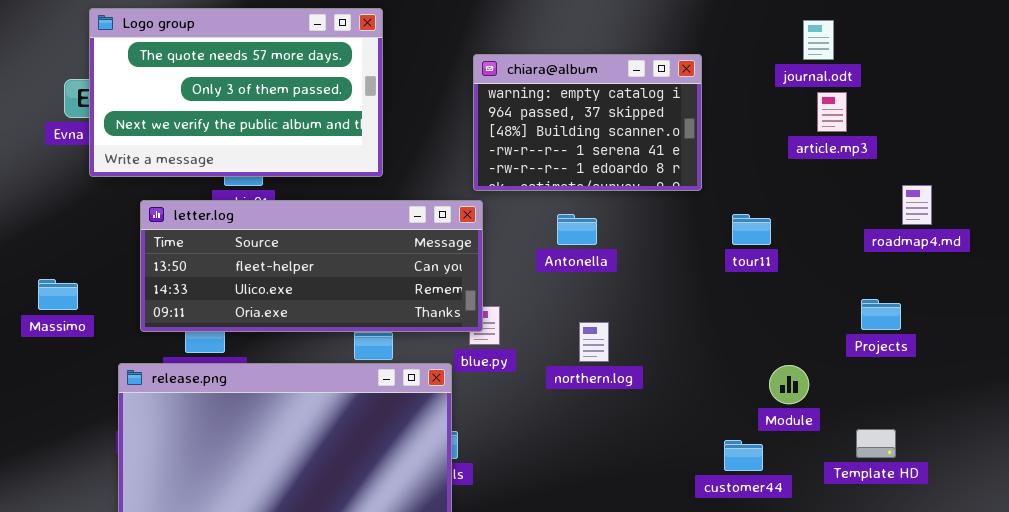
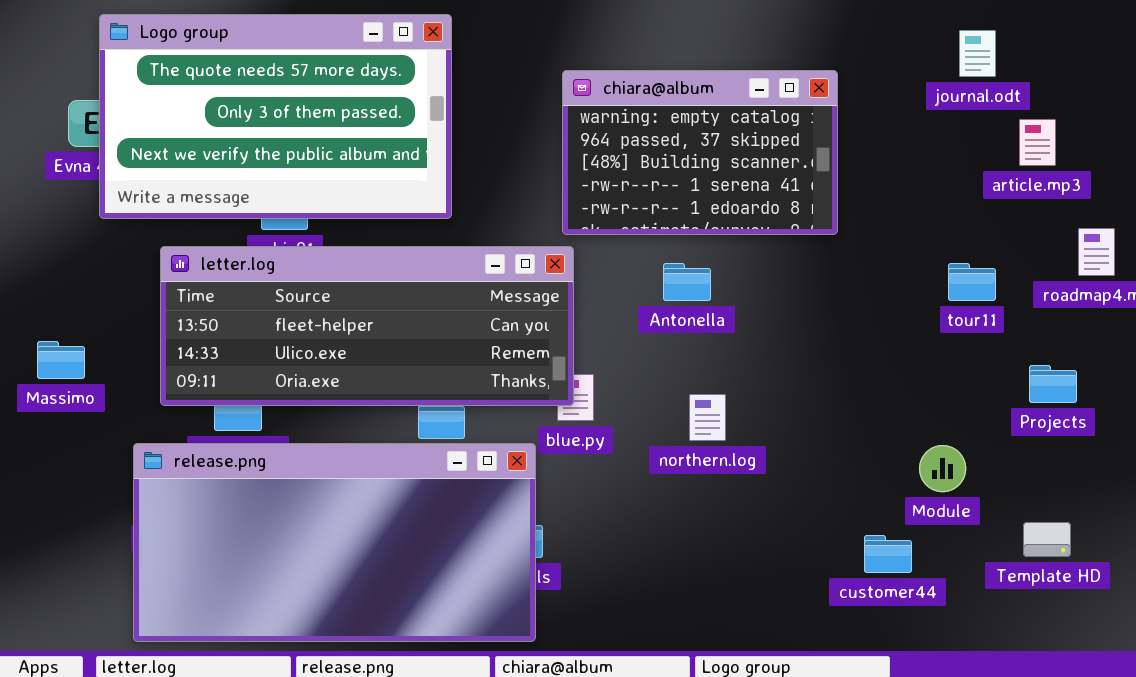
article.mp3: [817,92,847,132] -> [1019,119,1056,166], moved
tour11: [732,214,771,245] -> [948,263,996,301], moved

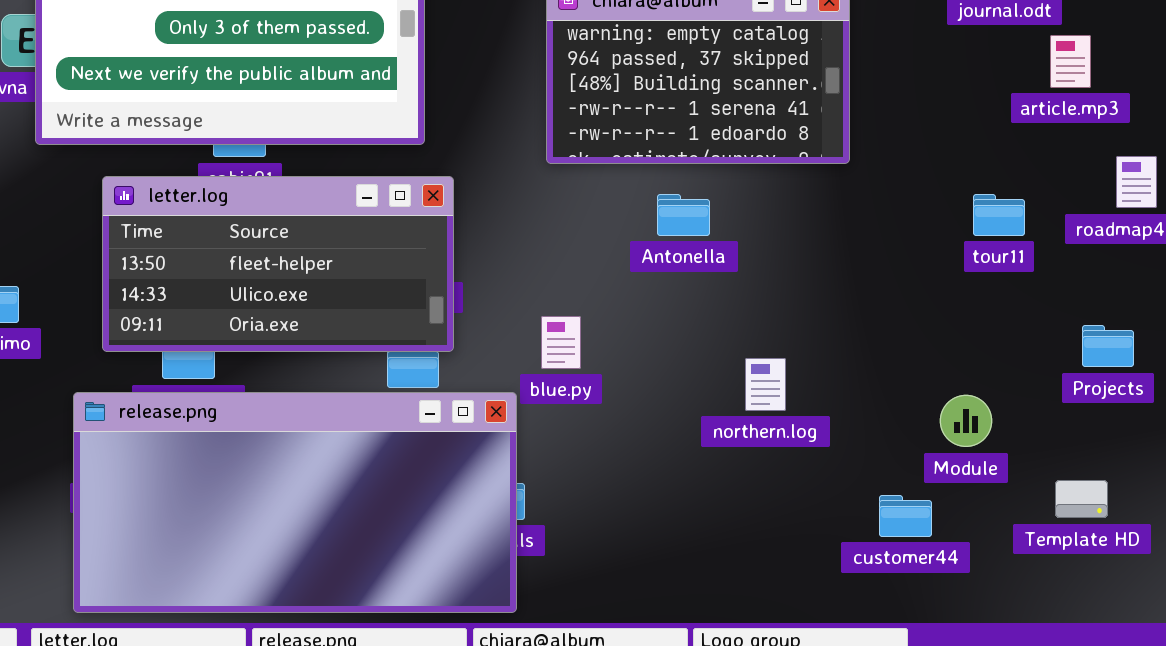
letter.log: [160,246,574,406] -> [102,176,454,352], resized
Projects: [1029,365,1077,403] -> [1082,325,1134,367], moved
northern.log: [689,394,726,441] -> [745,358,786,411], moved

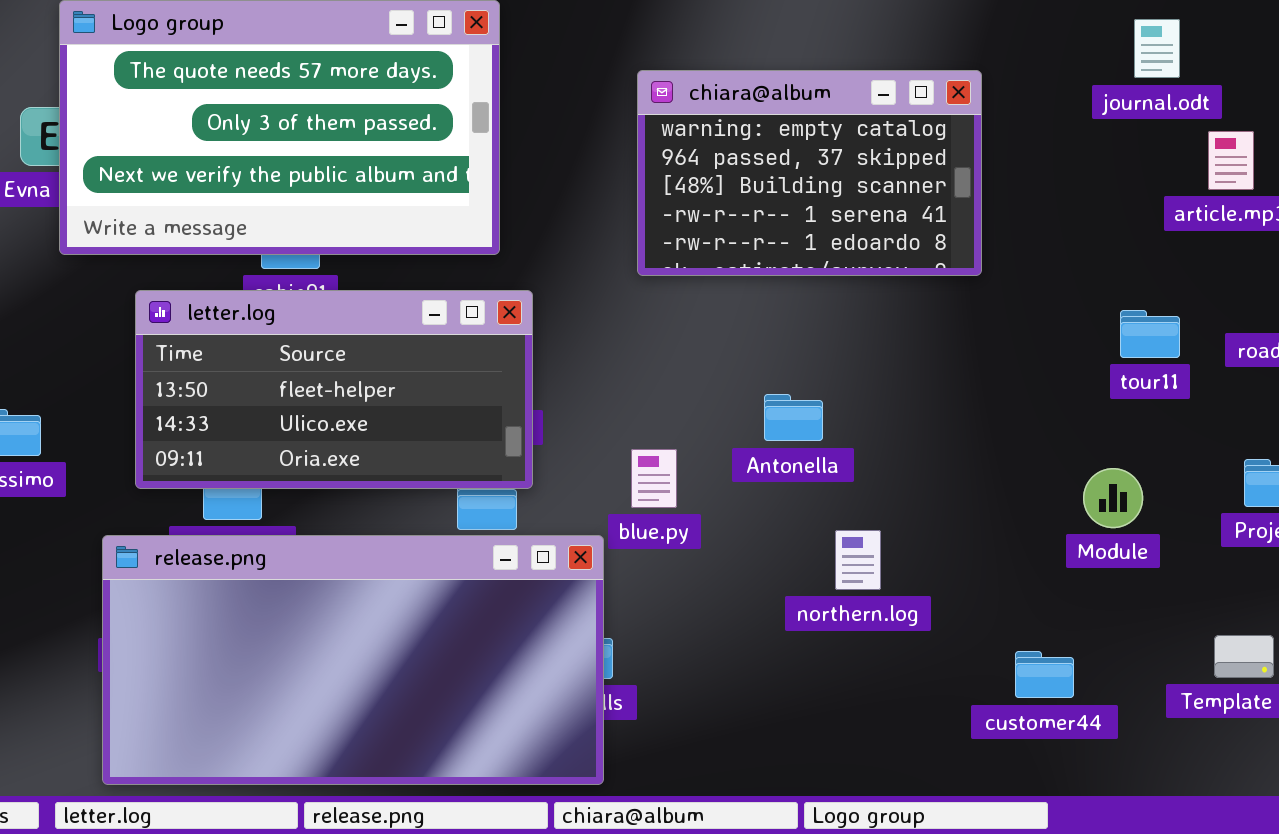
Antonella: [657,194,710,236] -> [764,394,823,441], moved
northern.log: [745,358,786,411] -> [835,530,881,590], moved
Module: [940,395,992,447] -> [1083,468,1143,528], moved

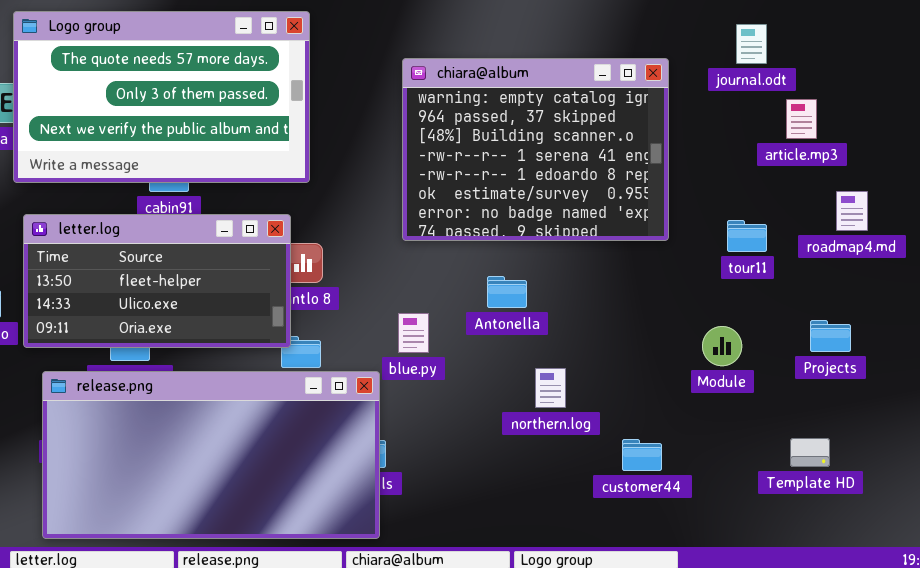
chiara@album: [637,70,982,276] -> [402,58,669,241], resized
letter.log: [135,290,533,489] -> [23,214,291,348], moved
customer44: [1015,651,1074,698] -> [622,439,662,471], moved

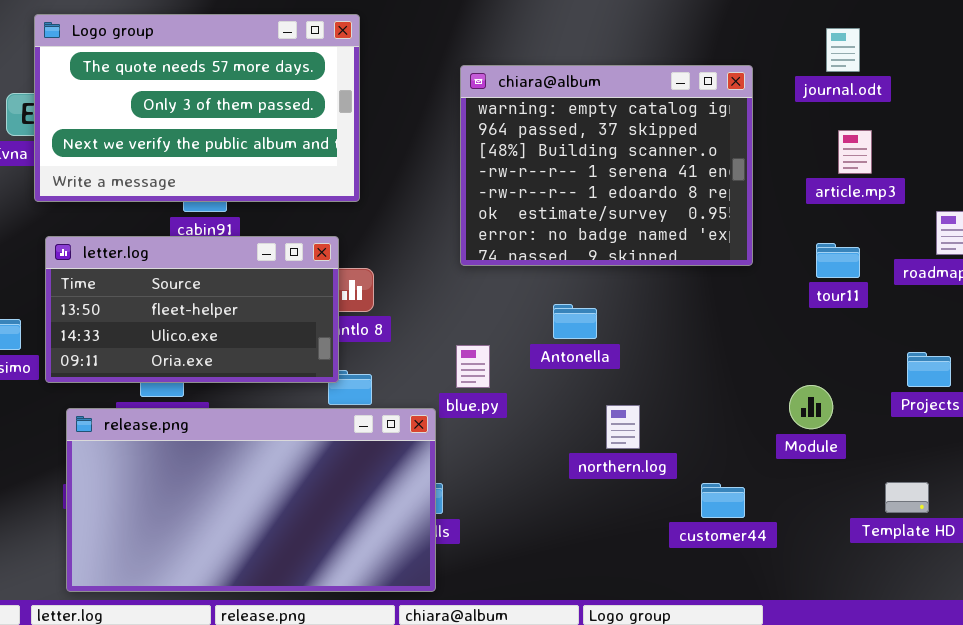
article.mp3: [786,99,817,139] -> [838,130,872,174], moved
Module: [702,326,742,366] -> [789,385,833,429], moved

